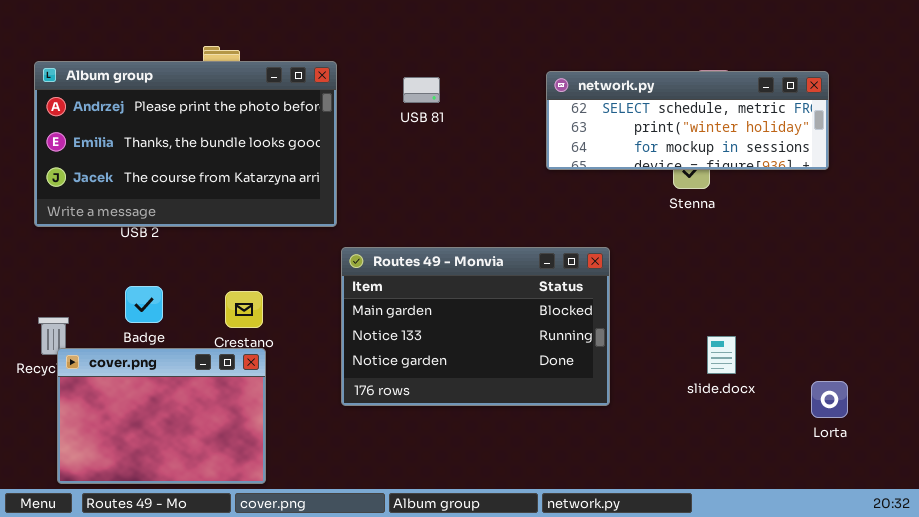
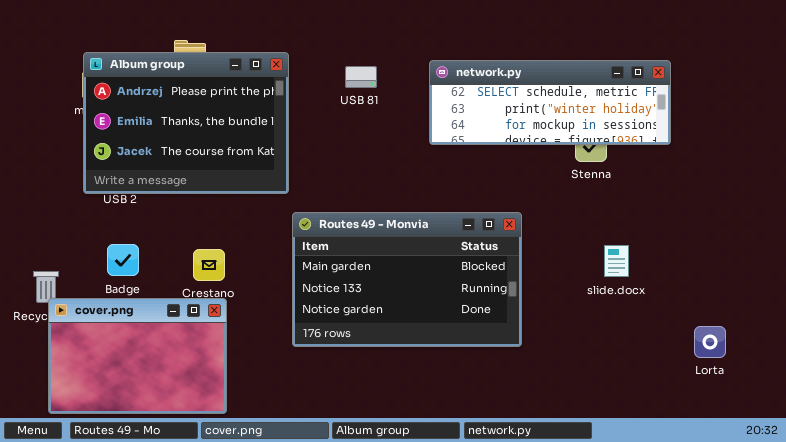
Album group: [34,61,337,227] -> [83,52,289,194], resized
network.py: [546,71,829,170] -> [429,60,671,145], moved
slide.docx: [707,336,736,374] -> [604,245,629,277], moved

